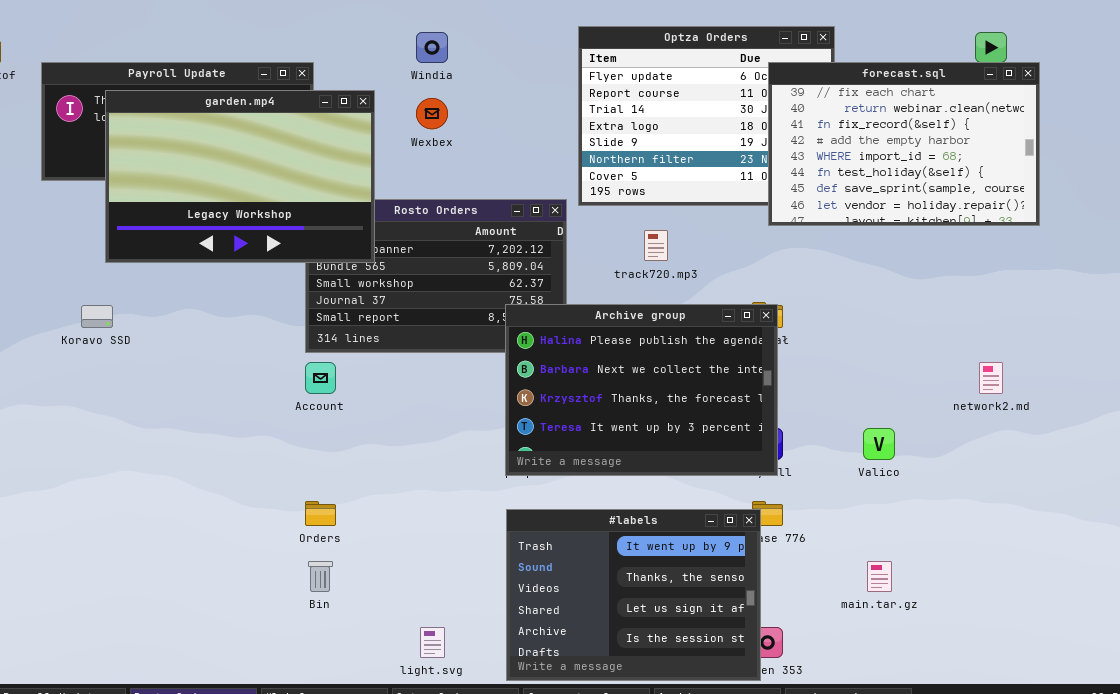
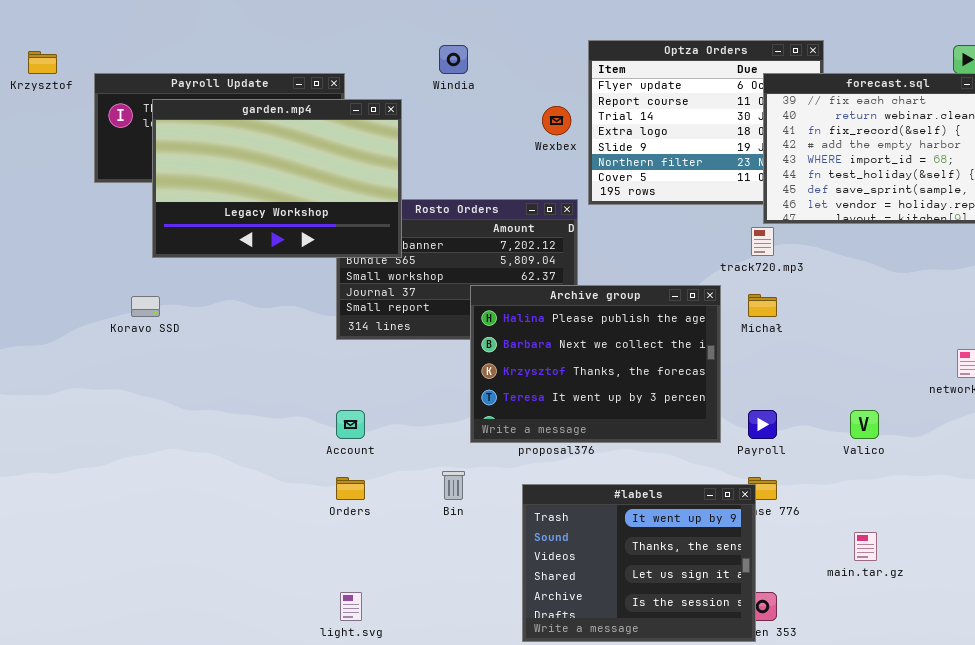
Wexbex: [416,98,448,129] -> [542,106,571,135], moved
track720.mp3: [644,230,668,261] -> [751,227,774,256], moved
Archive group: [505,304,778,476] -> [470,285,721,443], moved
Account: [305,362,336,394] -> [336,410,365,439], moved
Bin: [308,561,333,592] -> [442,471,465,500], moved
light.svg: [420,627,445,658] -> [340,592,362,621], moved

